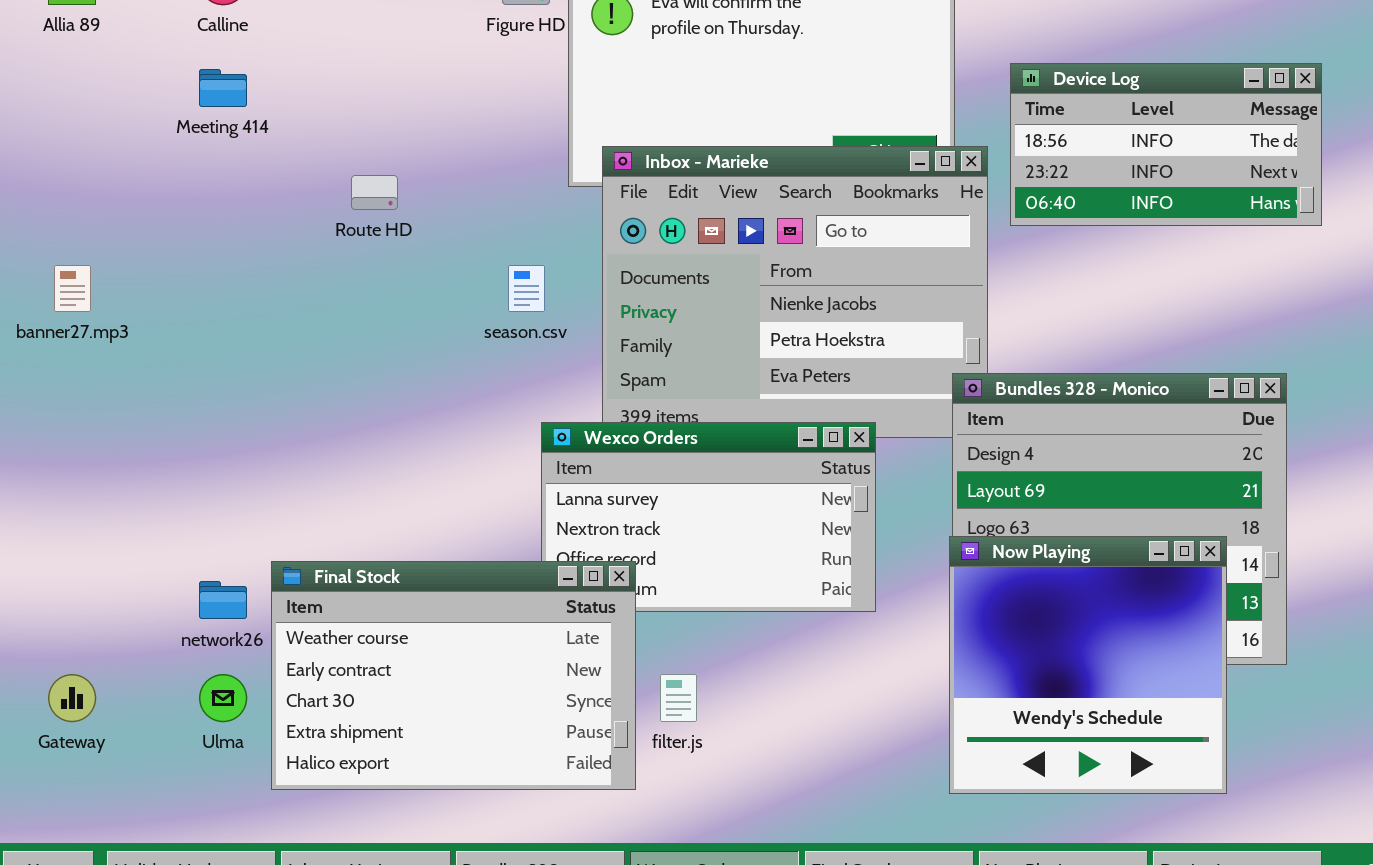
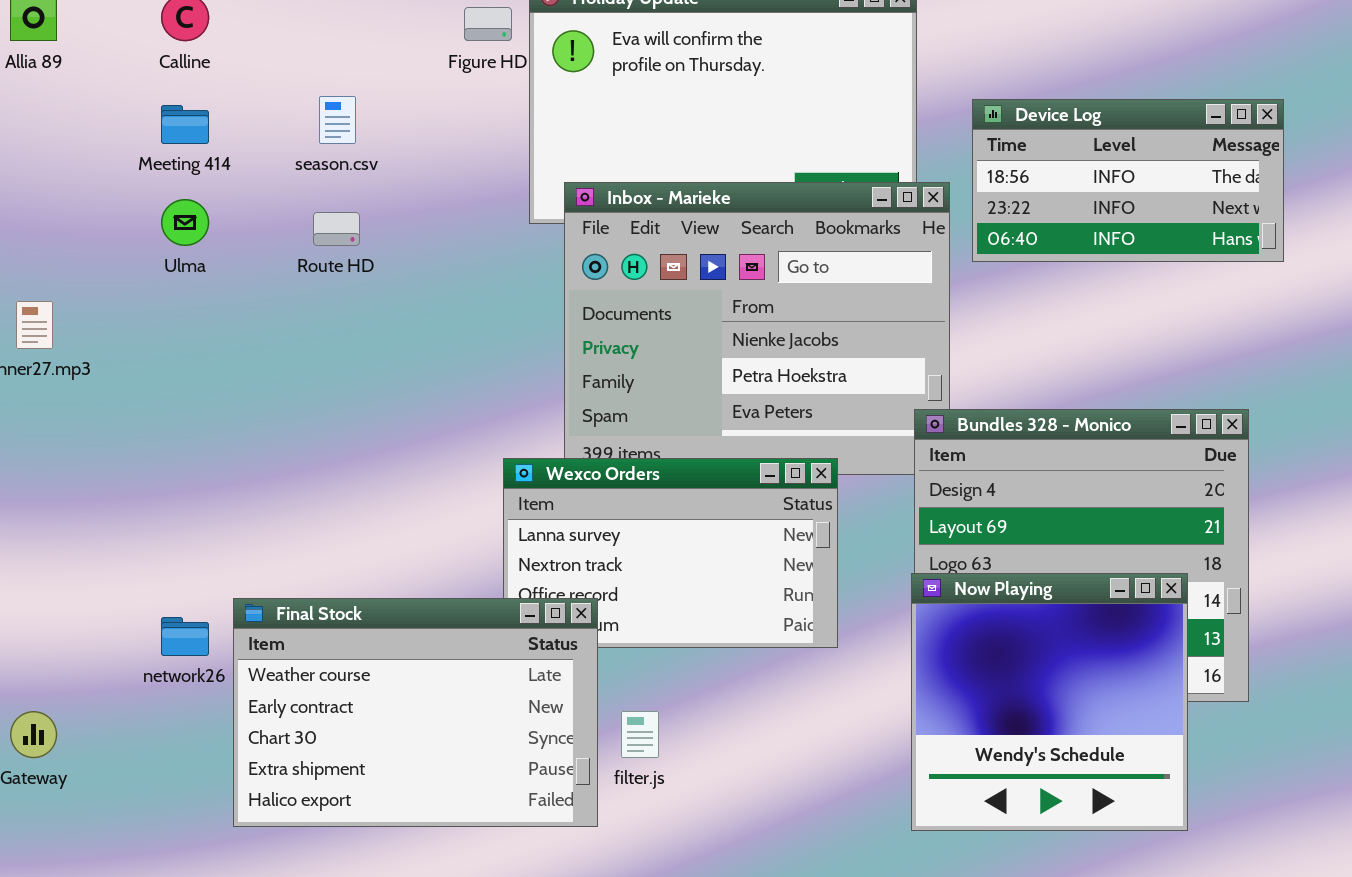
season.csv: [508,265,545,312] -> [319,96,356,144], moved
Ulma: [199,674,247,722] -> [161,199,209,246], moved

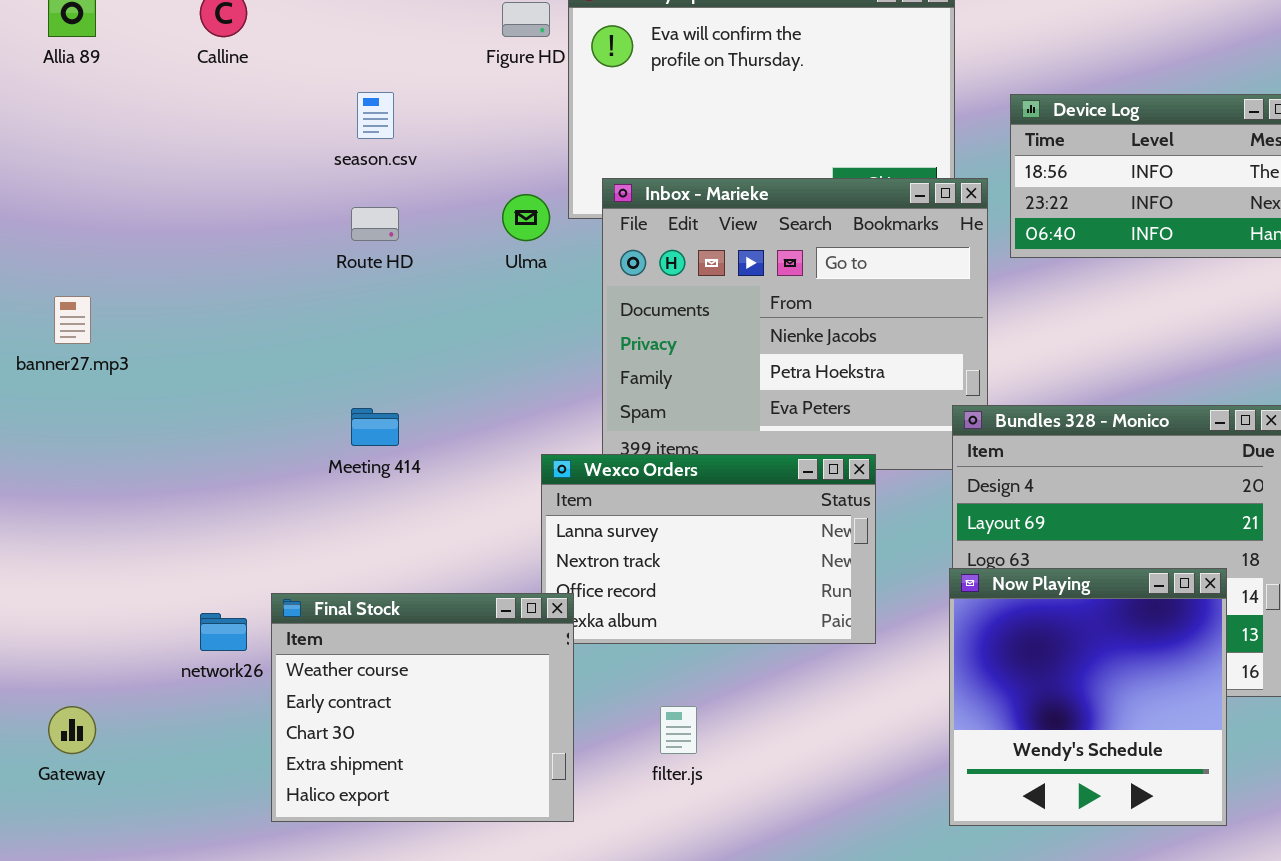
Meeting 414: [161,105,209,144] -> [351,408,399,446], moved
Ulma: [161,199,209,246] -> [502,194,550,241], moved
Final Stock: [233,598,598,827] -> [271,593,574,822], resized

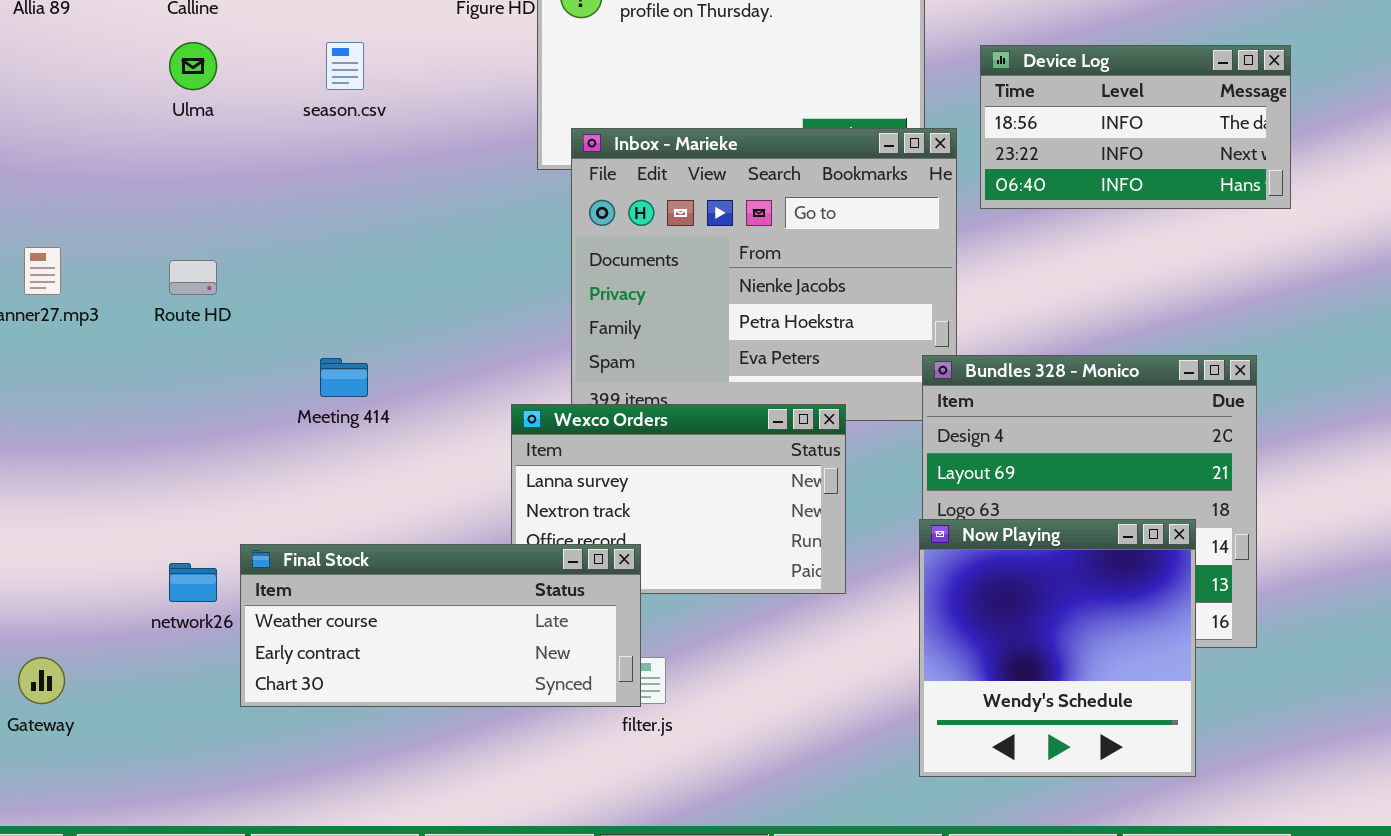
Ulma: [502,194,550,241] -> [169,42,217,90], moved
Route HD: [351,207,399,241] -> [169,260,217,295], moved
Final Stock: [271,593,574,822] -> [240,544,641,707], resized

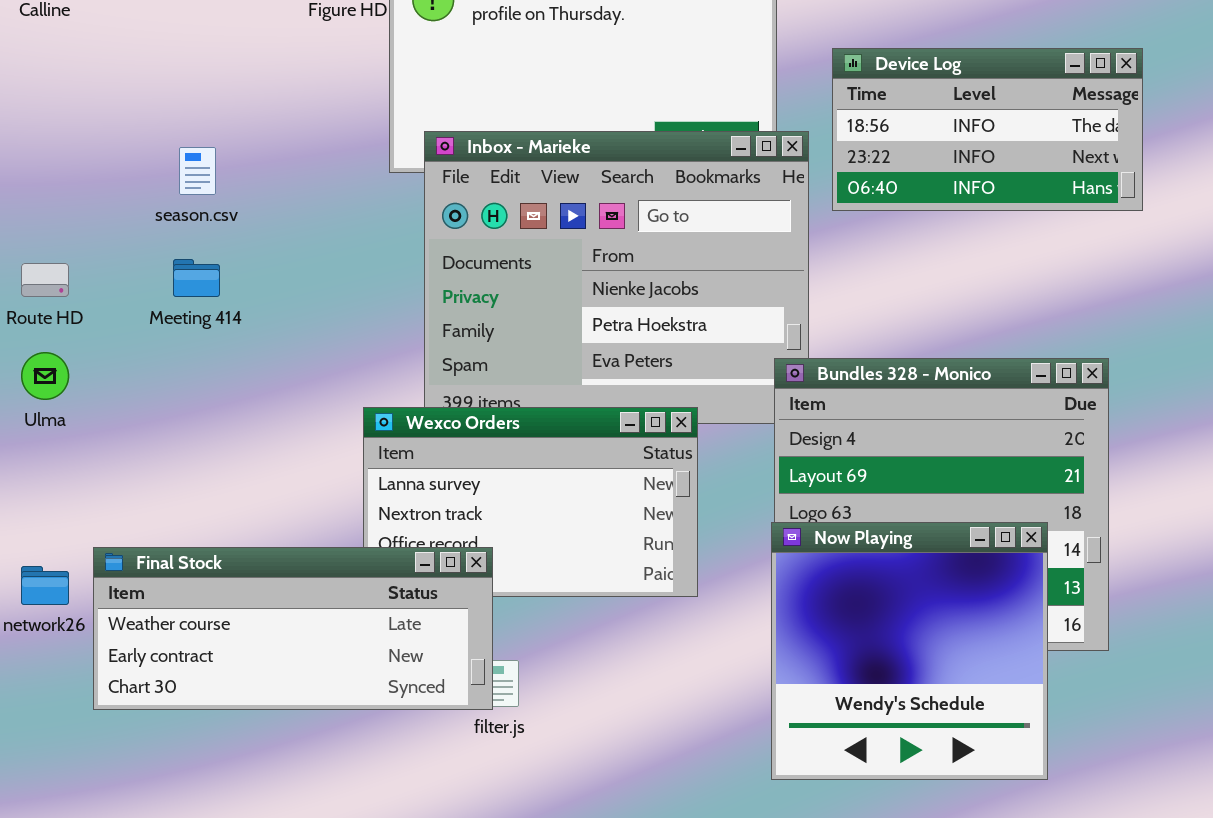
Ulma: [169,42,217,90] -> [21,352,69,400], moved
season.csv: [326,42,364,90] -> [179,147,216,195], moved
Meeting 414: [320,358,368,397] -> [173,259,220,297], moved

